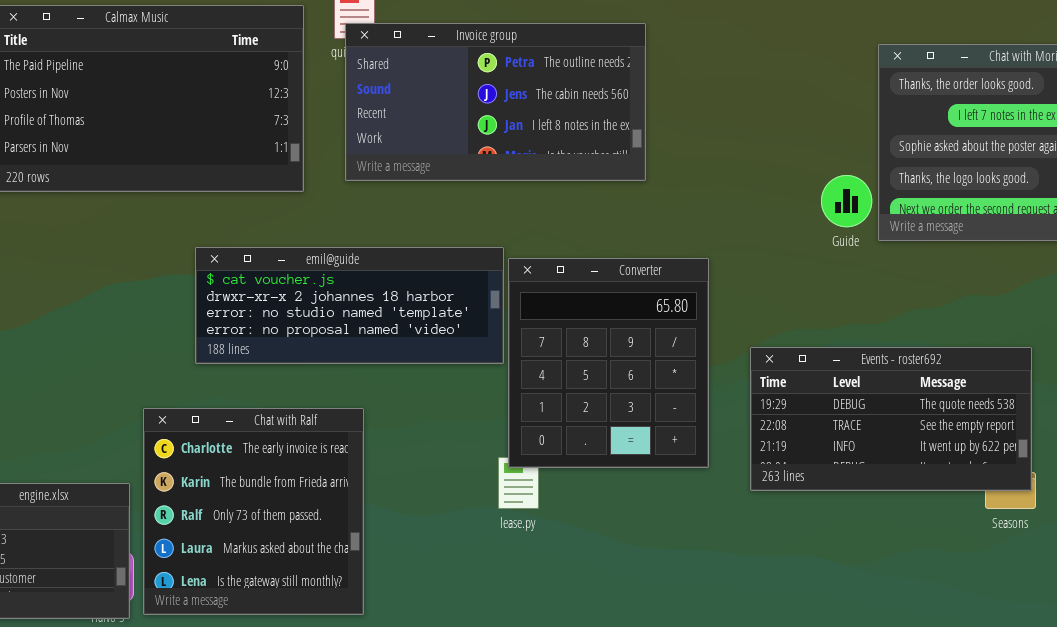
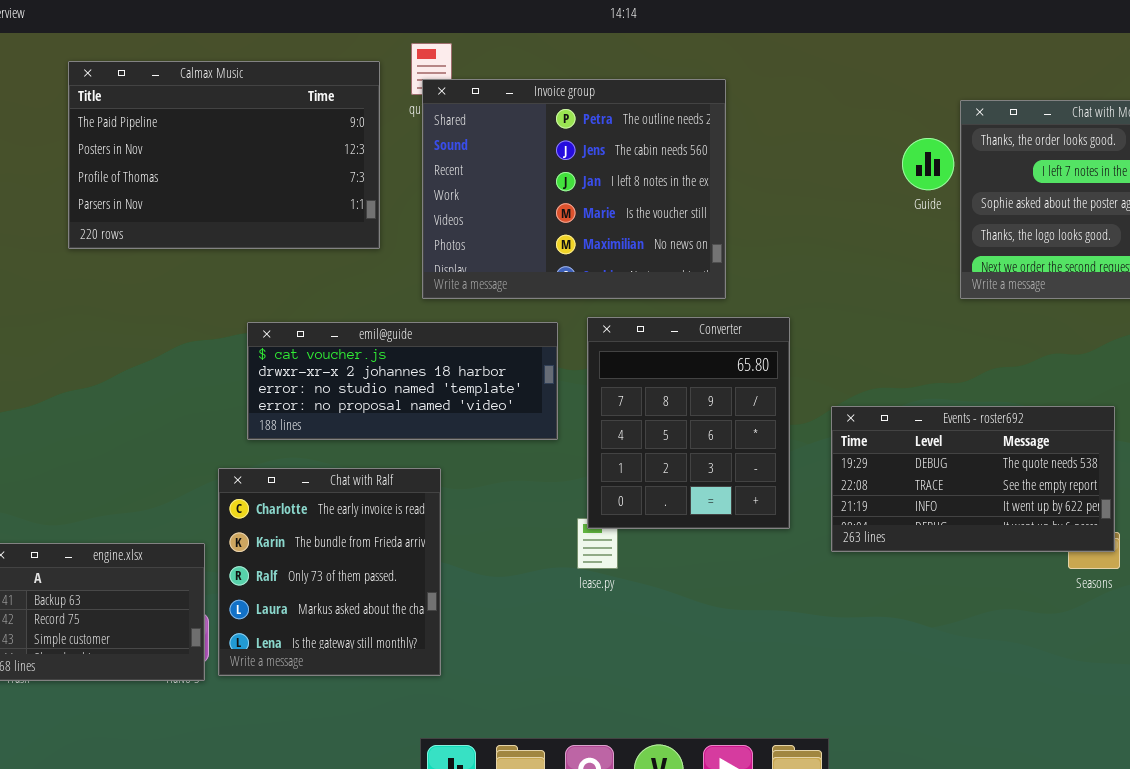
Invoice group: [345,23,646,181] -> [422,79,726,299], resized
Guide: [821,175,872,227] -> [902,138,954,190], moved
emil@guide: [195,247,504,364] -> [247,322,558,440], moved

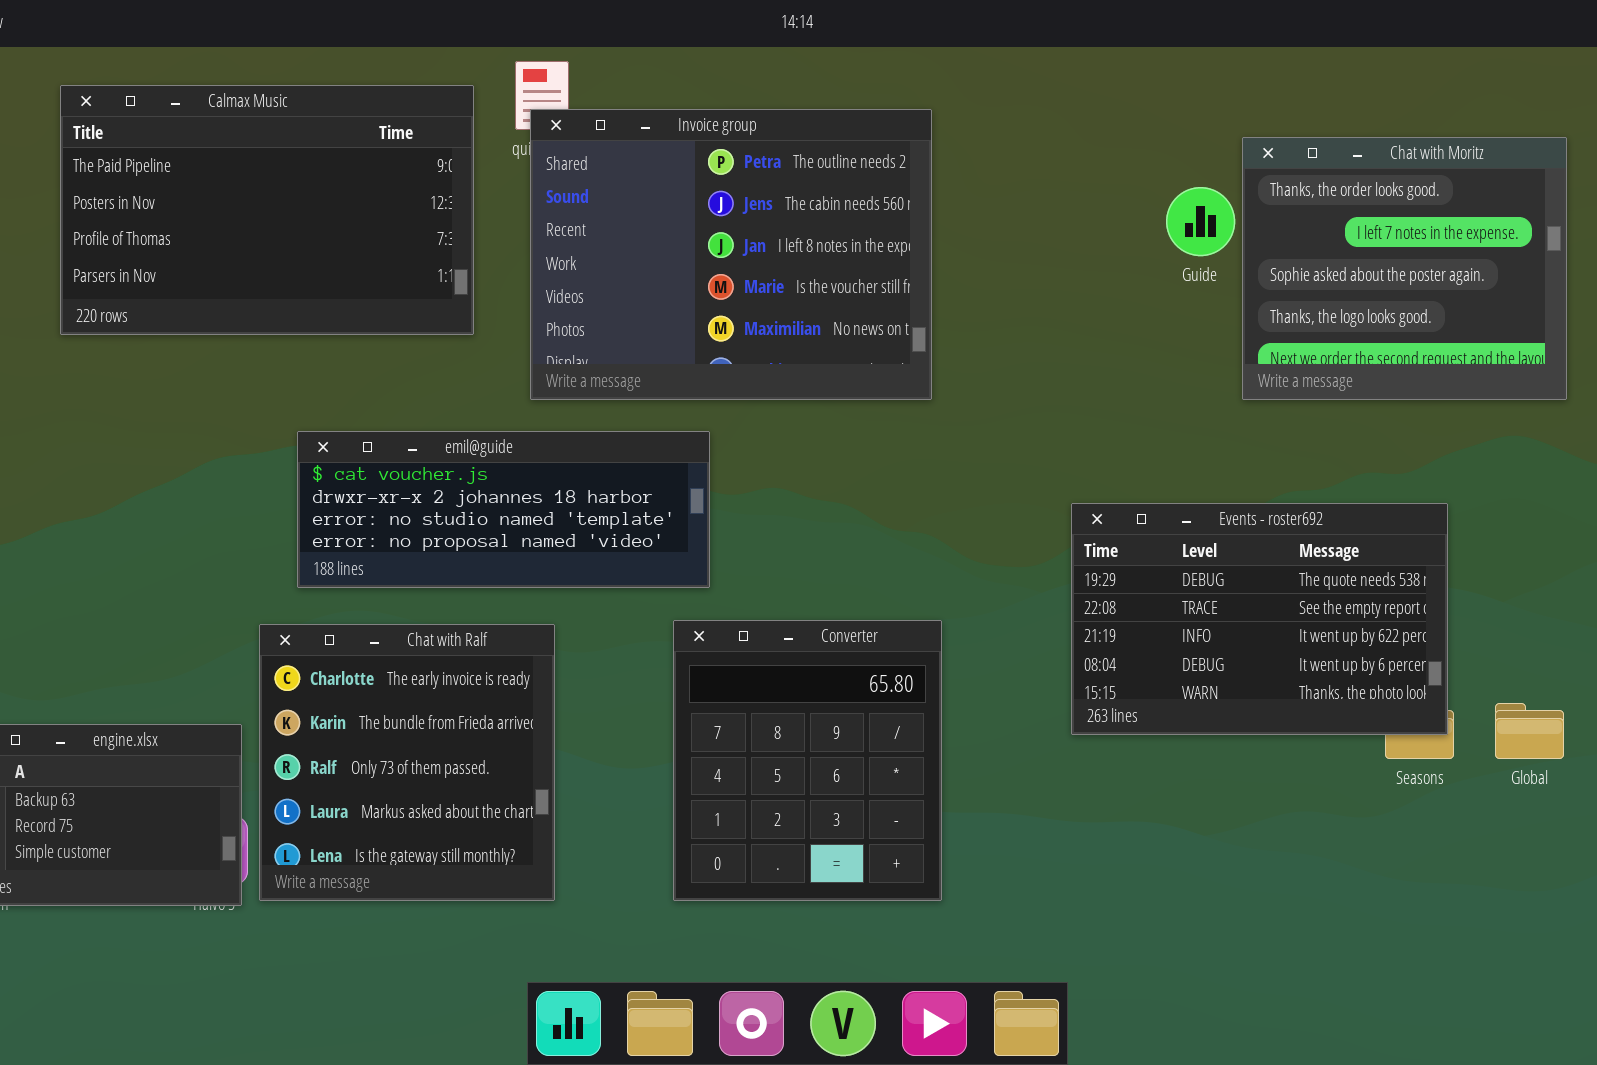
Converter: [587,317,790,529] -> [673,620,942,901], moved
Events - roster692: [831,406,1115,552] -> [1071,503,1448,735], resized

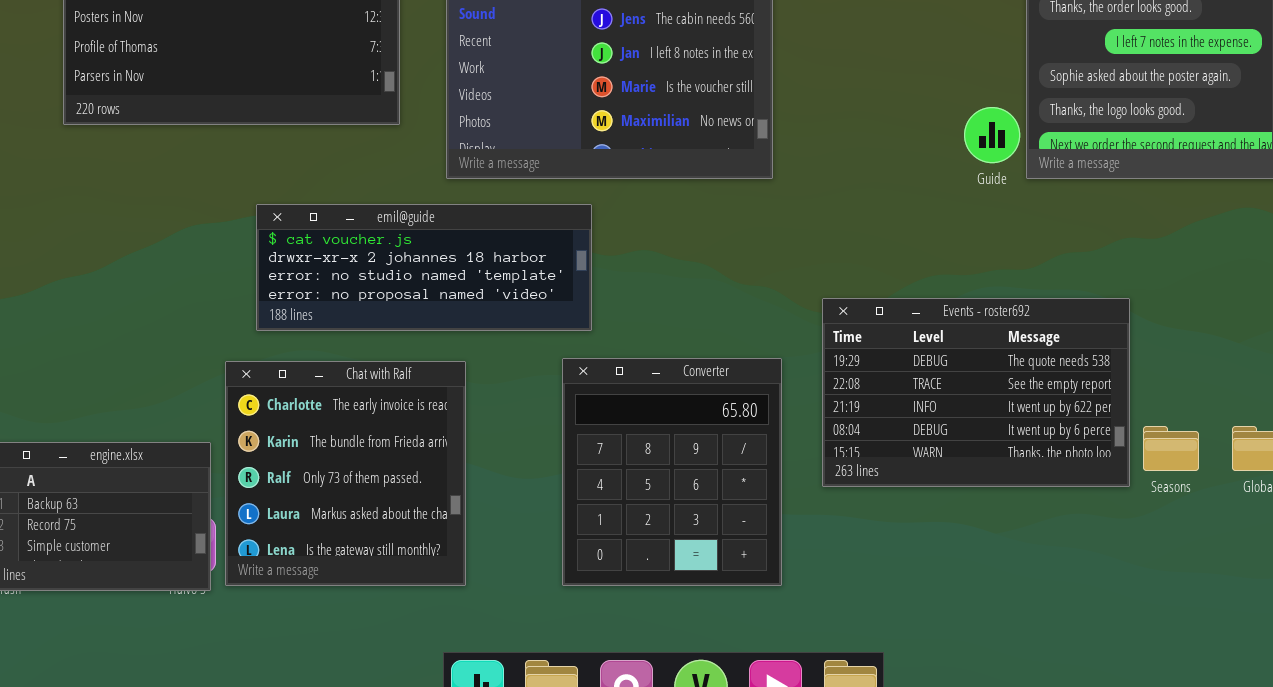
Guide: [1166,187,1235,256] -> [964,107,1020,163], moved
Events - roster692: [1071,503,1448,735] -> [822,298,1130,487], moved

